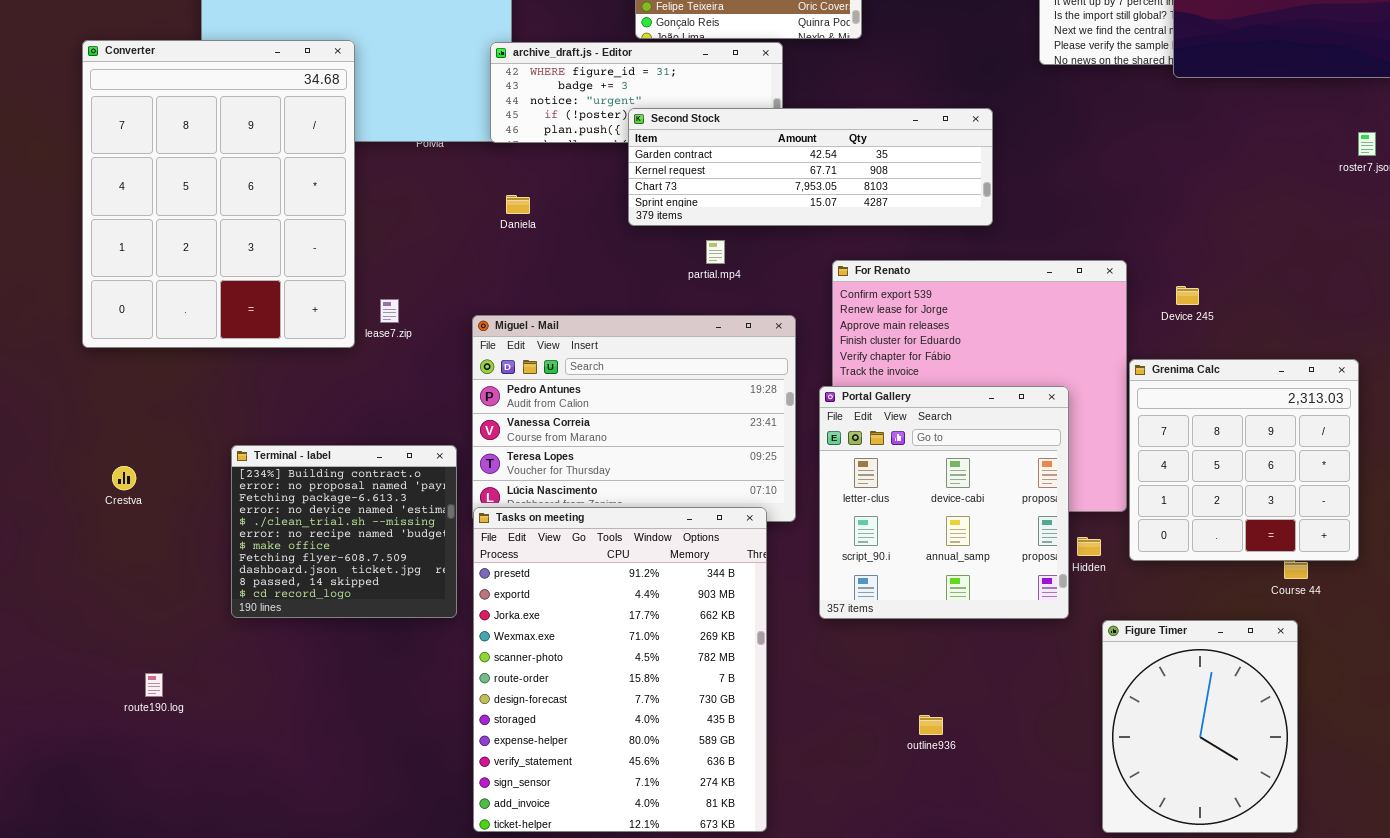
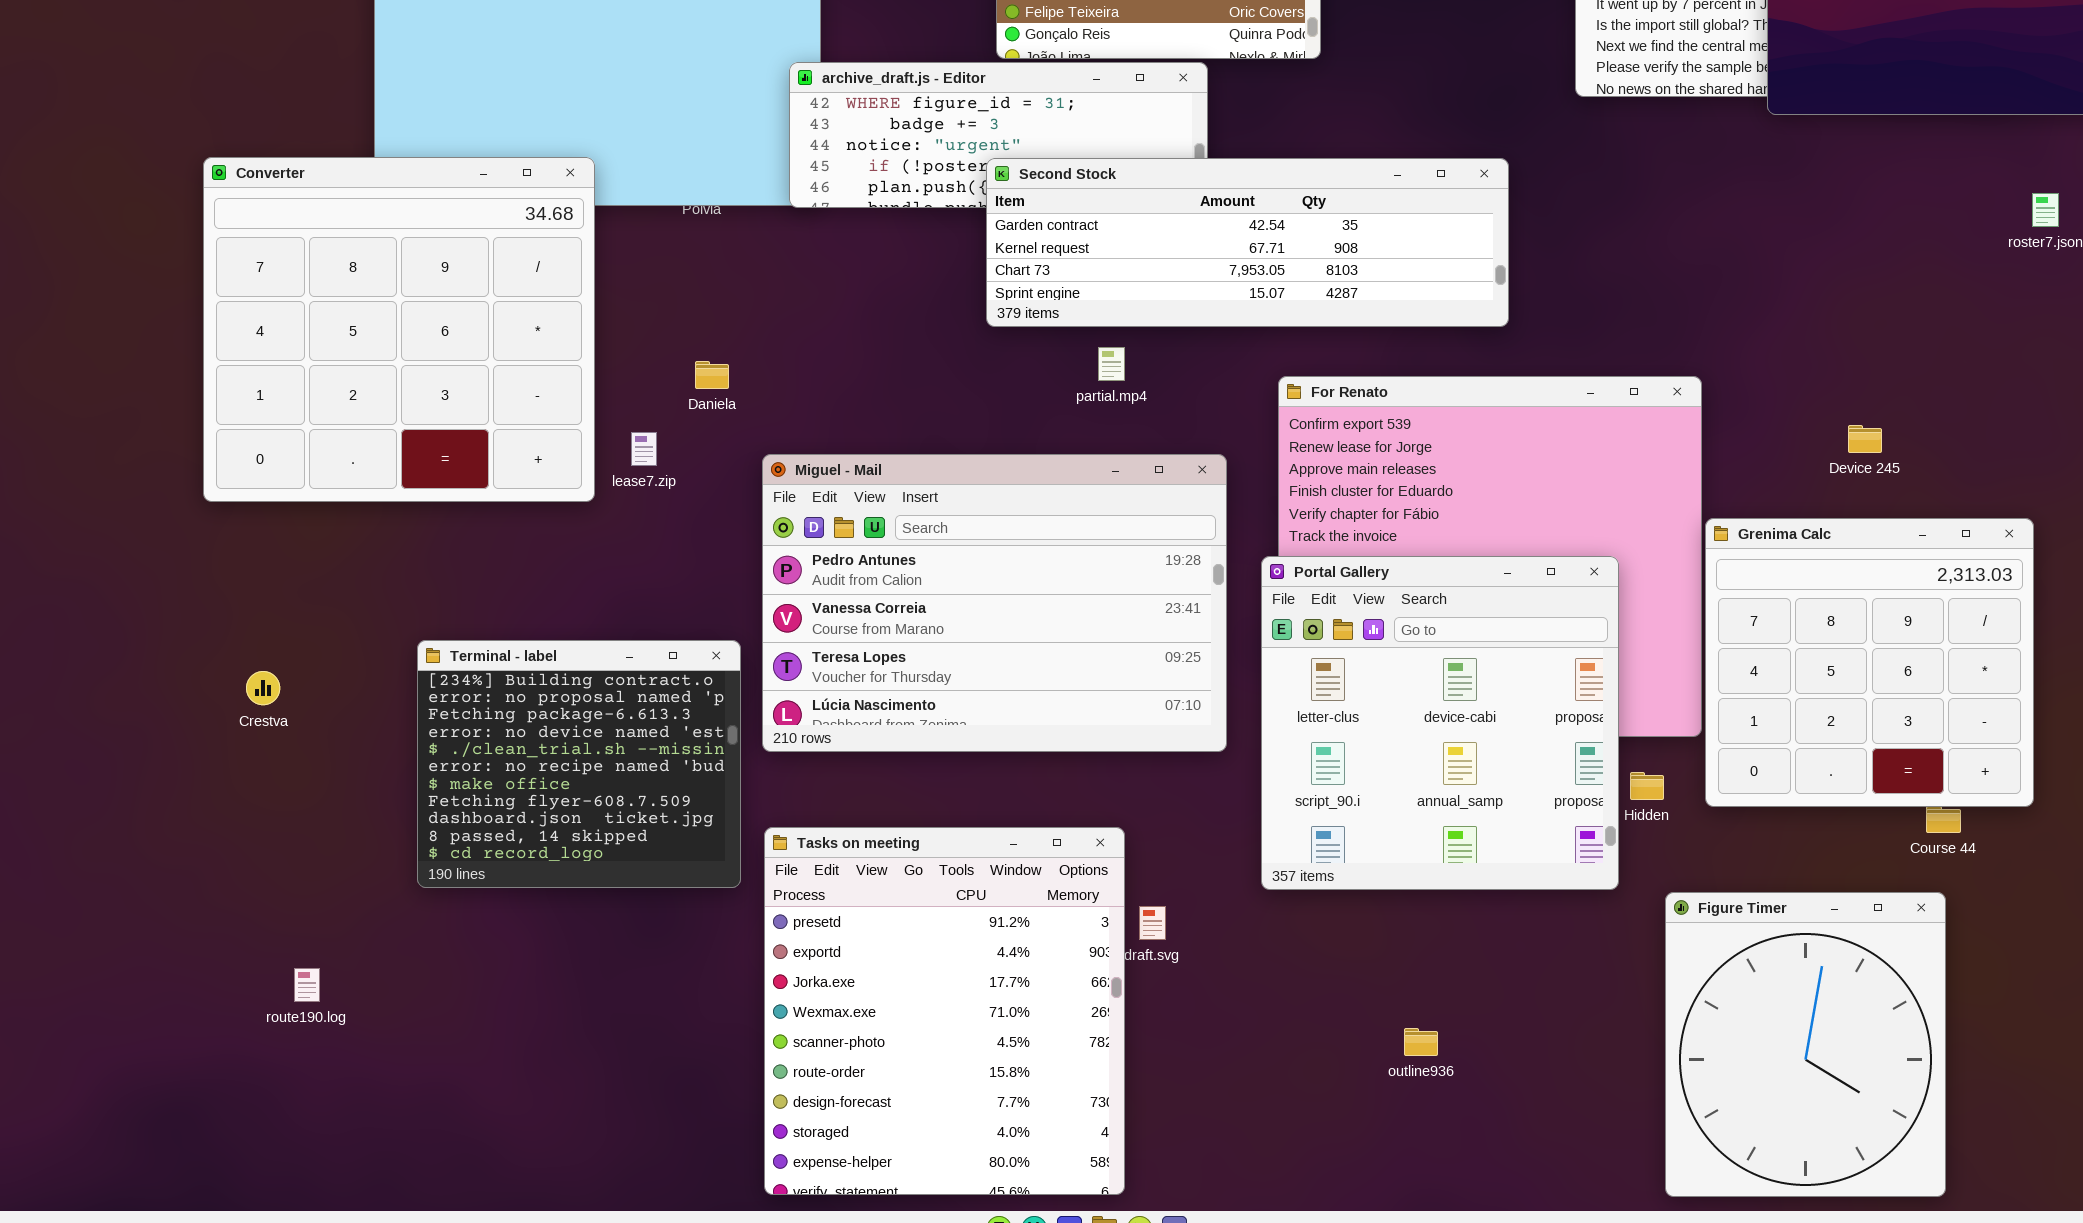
Converter: [82,40,355,348] -> [203,157,595,502], resized
Daniela: [506,195,530,214] -> [695,361,729,389], moved
Device 245: [1176,286,1199,305] -> [1848,425,1882,453], moved
Tasks on meeting: [473,507,767,832] -> [764,827,1125,1195], resized

